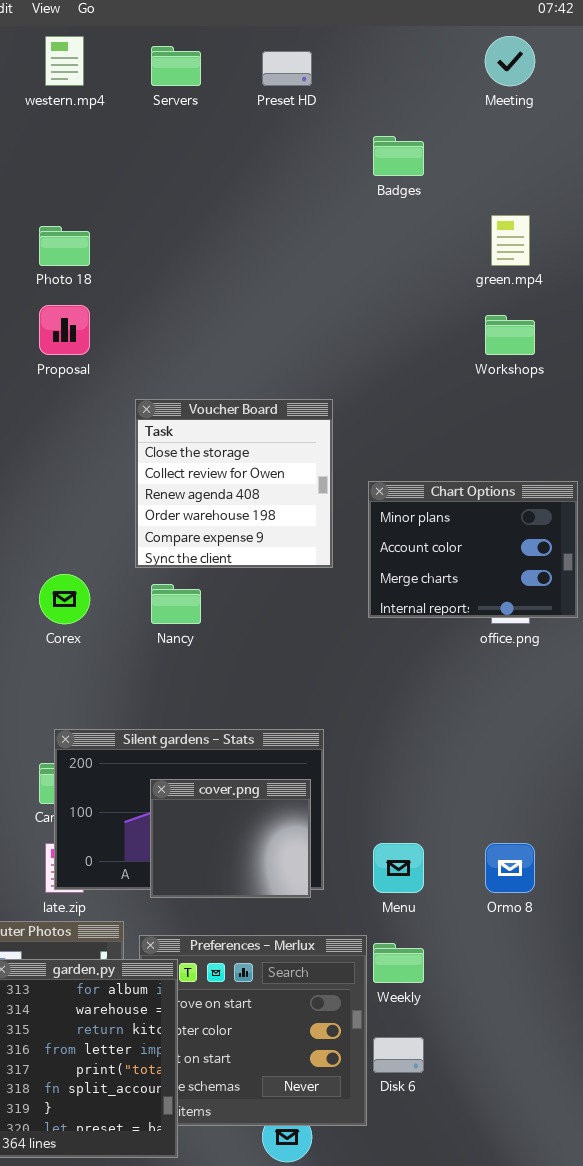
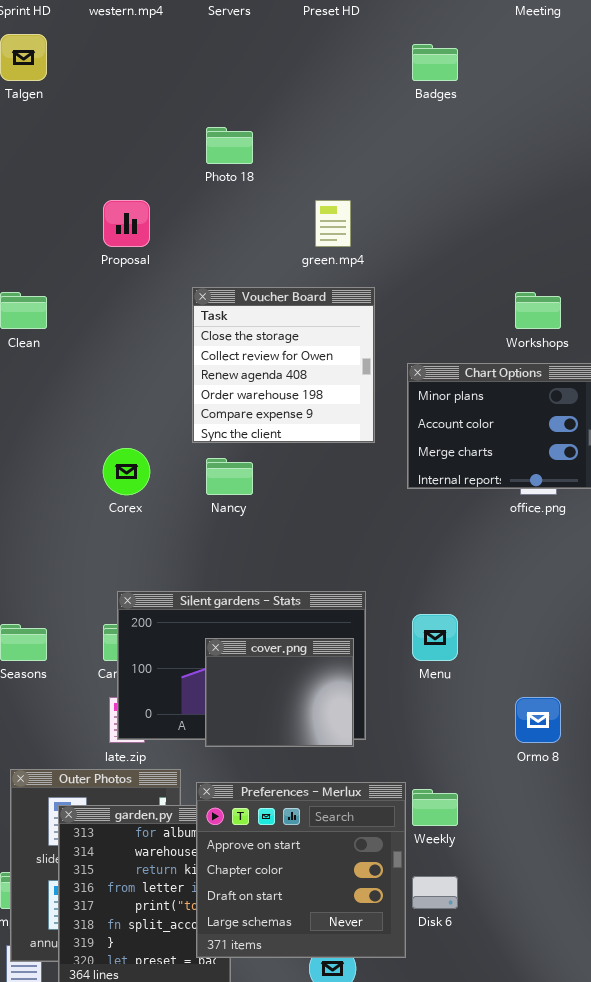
green.mp4: [491,215,530,266] -> [315,200,351,247], moved
Photo 18: [39,226,90,266] -> [206,127,253,164], moved
Workshops: [485,315,535,355] -> [515,292,561,329], moved
Menu: [373,843,424,893] -> [412,614,458,661], moved
Preferences - Merlux: [139,935,367,1126] -> [196,782,406,958], raised

